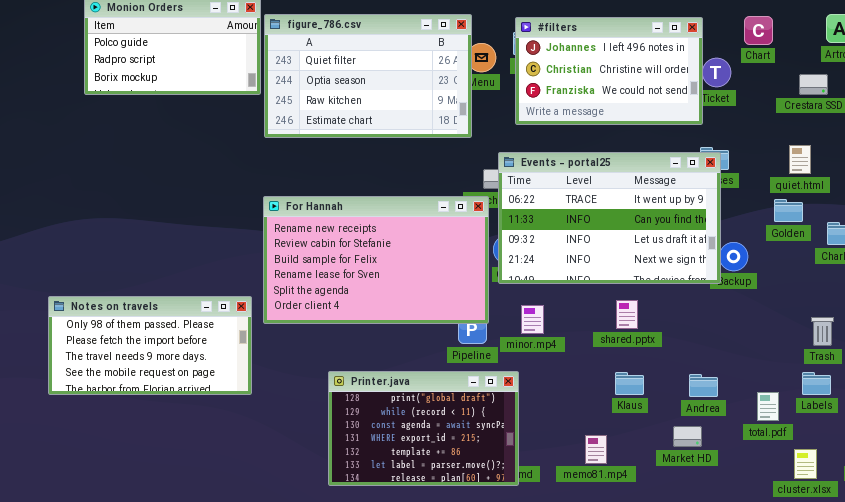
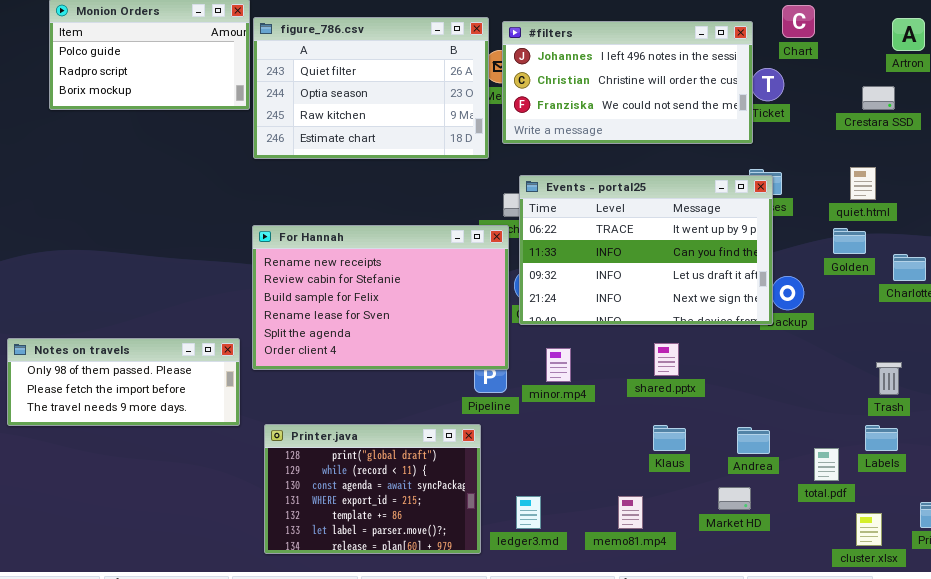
Chart: [744,16,773,45] -> [782,5,815,38], moved
#filters: [515,17,703,125] -> [502,21,753,144], resized
Notes on travels: [48,296,252,395] -> [7,338,240,426], resized
Printer.java: [328,371,519,486] -> [264,424,481,554], moved

